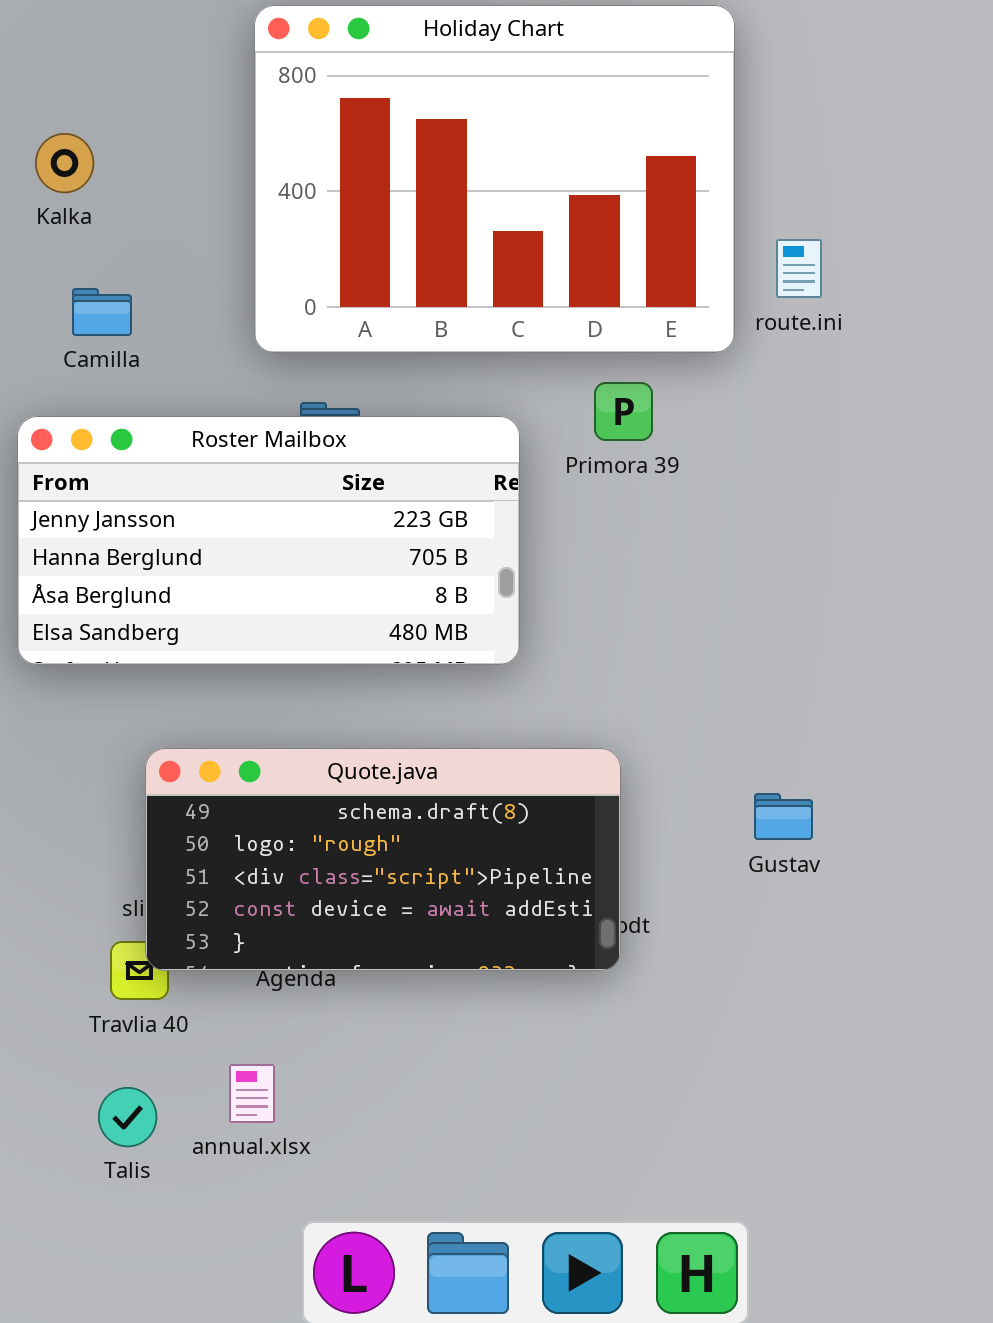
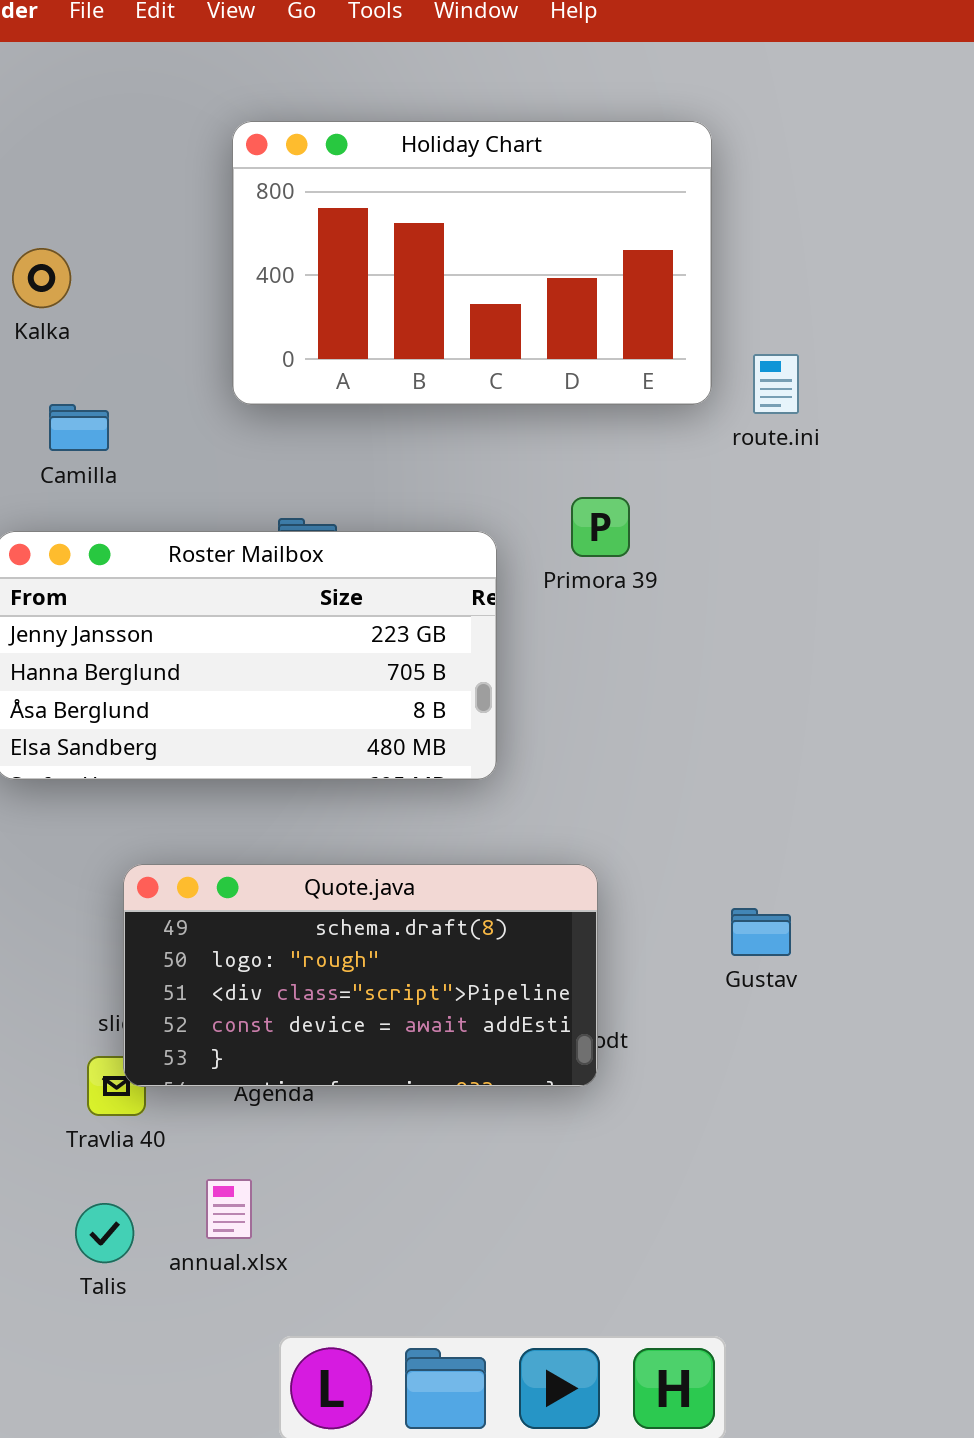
Holiday Chart: [254,5,735,353] -> [232,121,712,405], resized

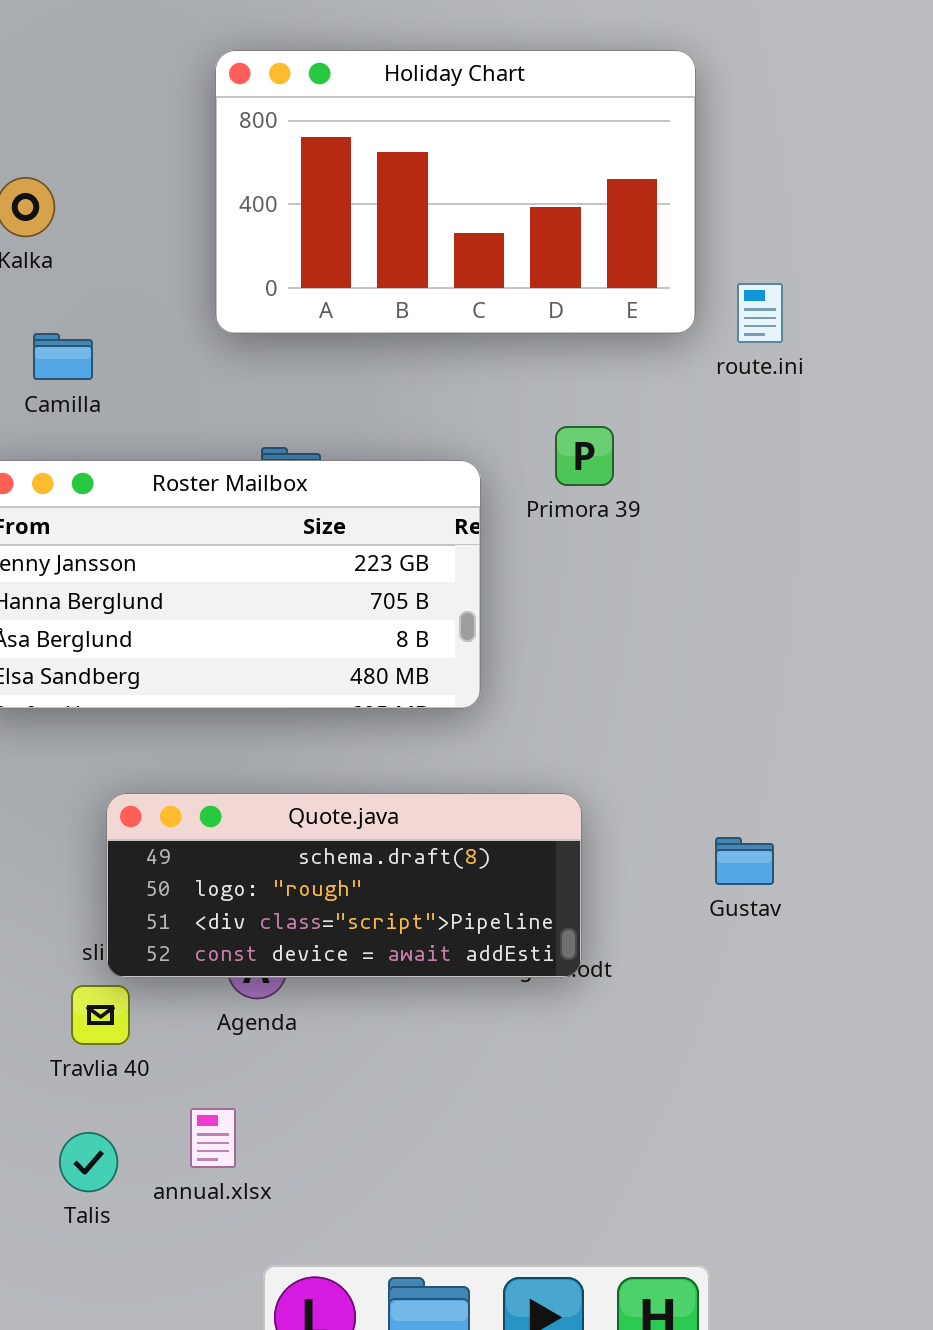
Quote.java: [123,864,598,1087] -> [106,793,582,978], resized

